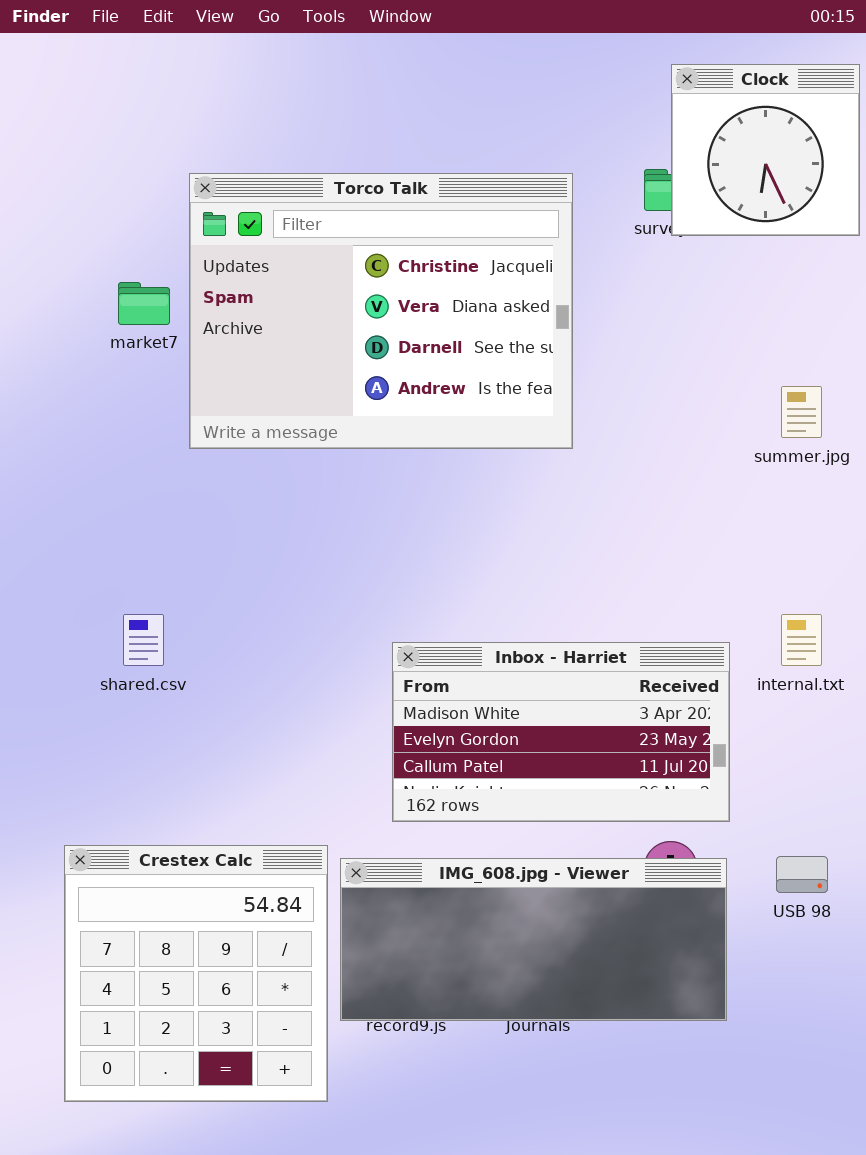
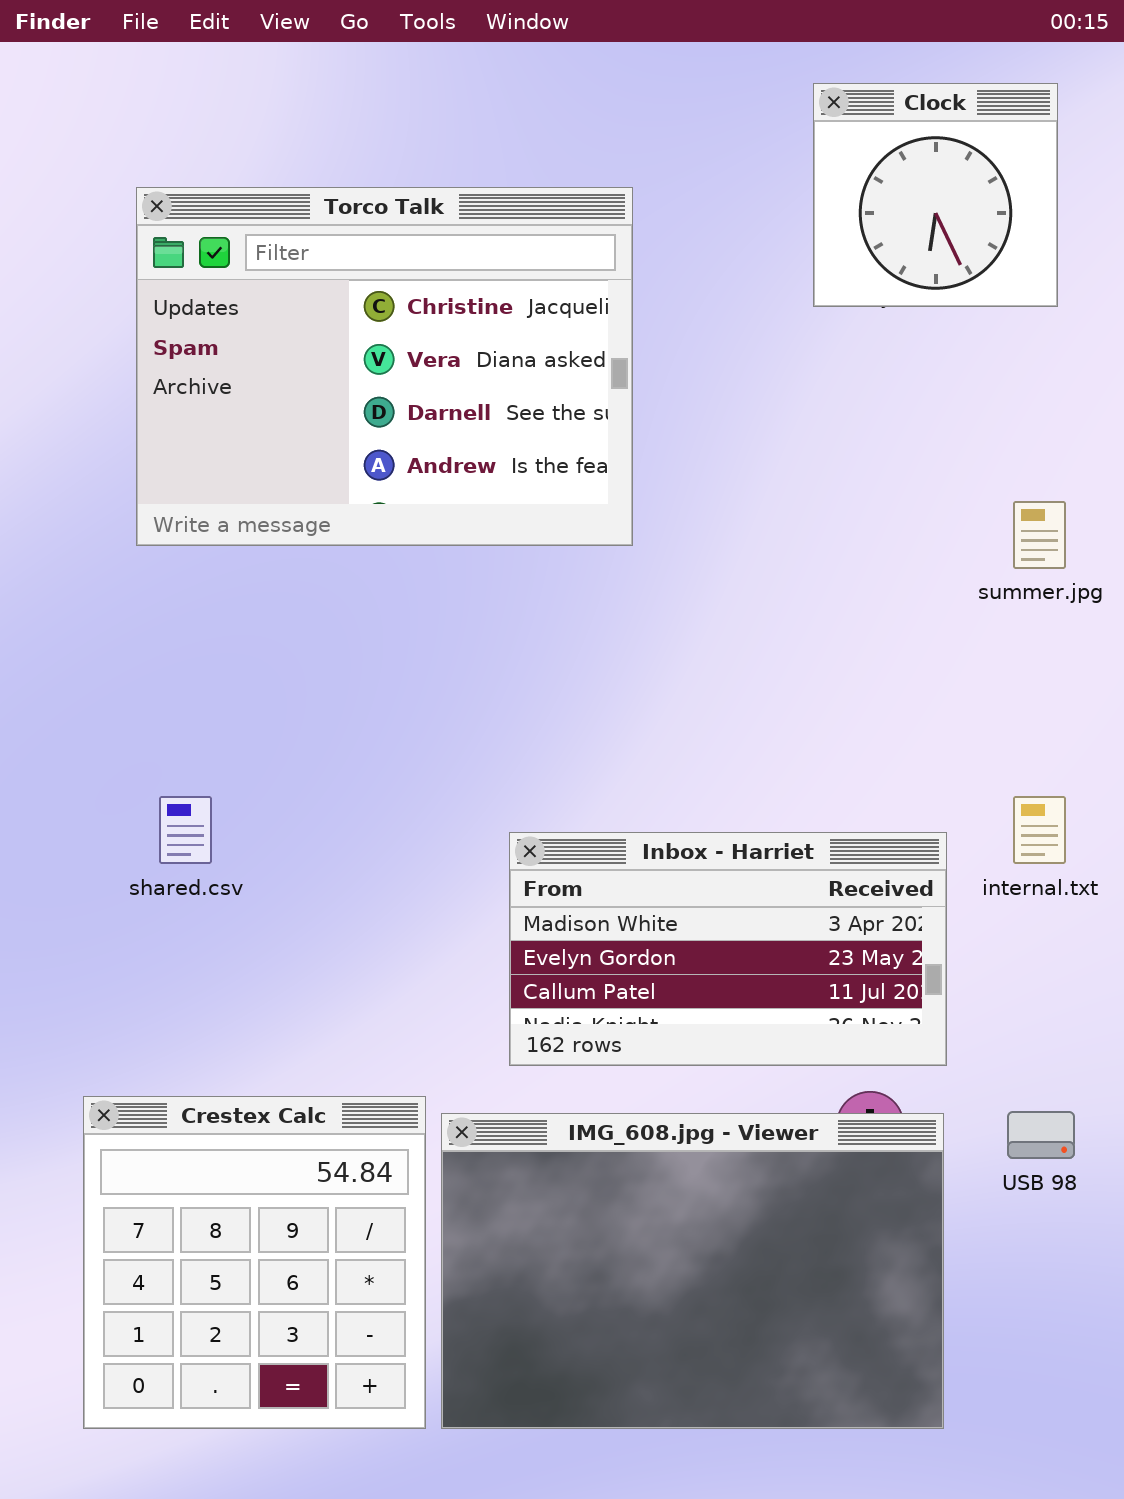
Clock: [671,64,860,236] -> [813,83,1058,307], moved
Torco Talk: [189,173,573,449] -> [136,187,633,546], moved
IMG_608.jpg - Viewer: [340,858,727,1021] -> [441,1113,944,1429], resized

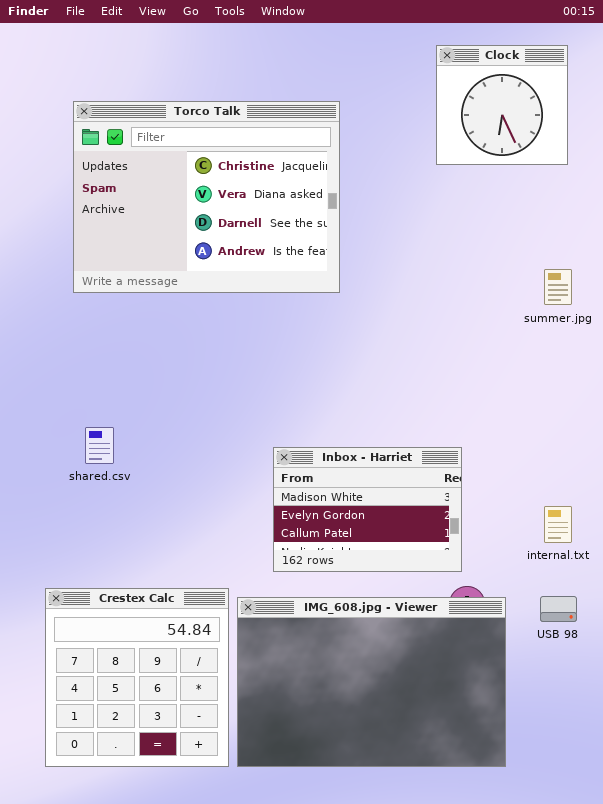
internal.txt: [1013,796,1066,864] -> [544,506,572,543], moved
Inbox - Harriet: [509,832,947,1066] -> [273,447,462,572], resized

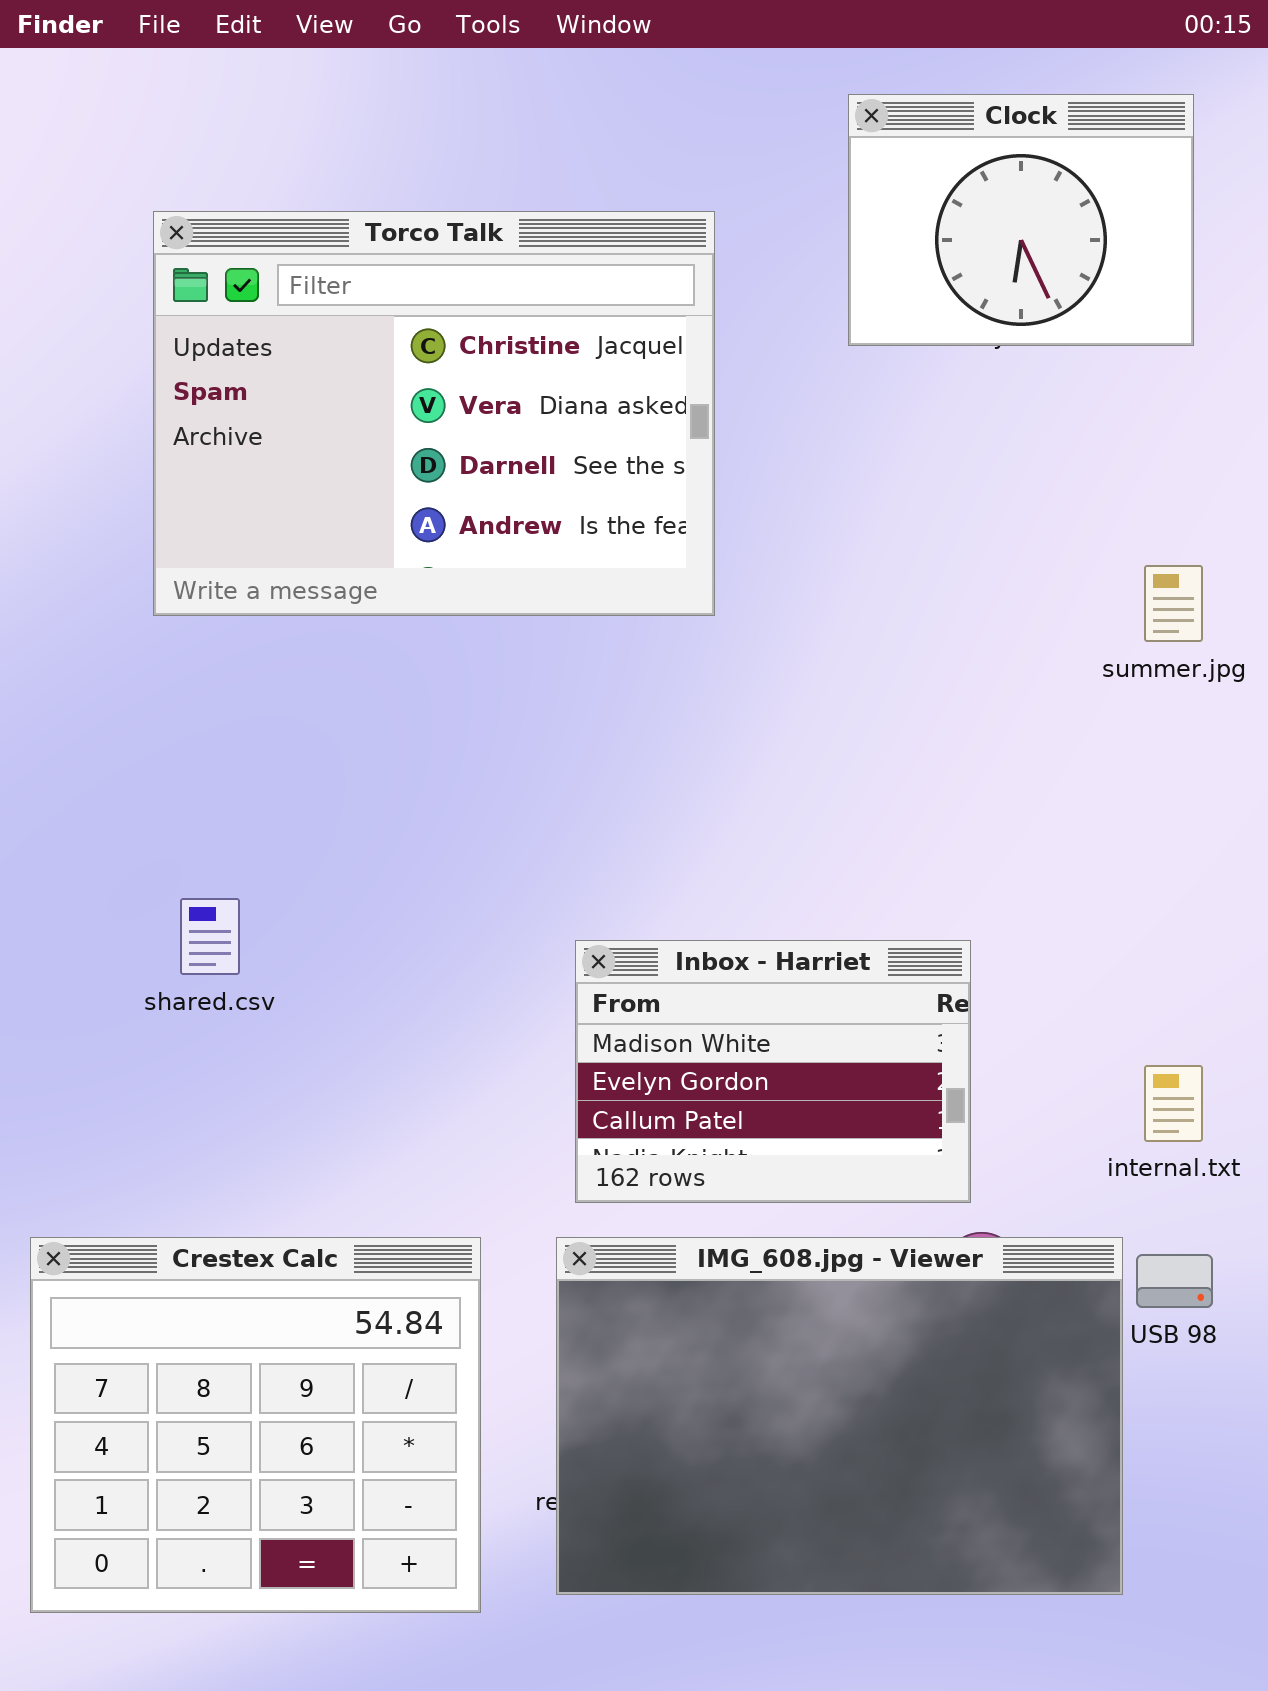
Clock: [436,45,568,165] -> [848,94,1194,346], resized
Crestex Calc: [45,588,229,767] -> [30,1237,481,1613], resized
IMG_608.jpg - Viewer: [237,597,506,767] -> [556,1237,1123,1595], moved

